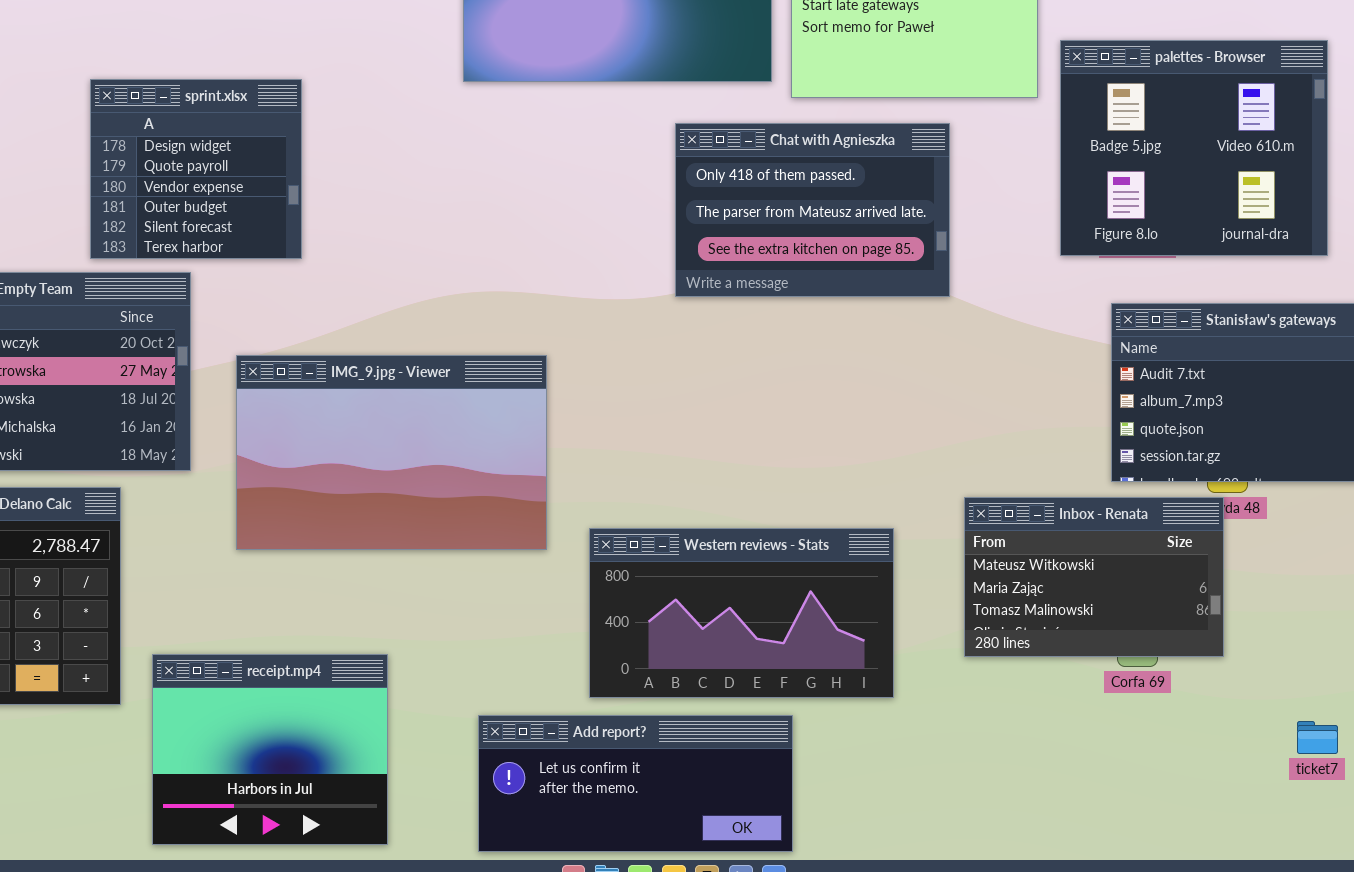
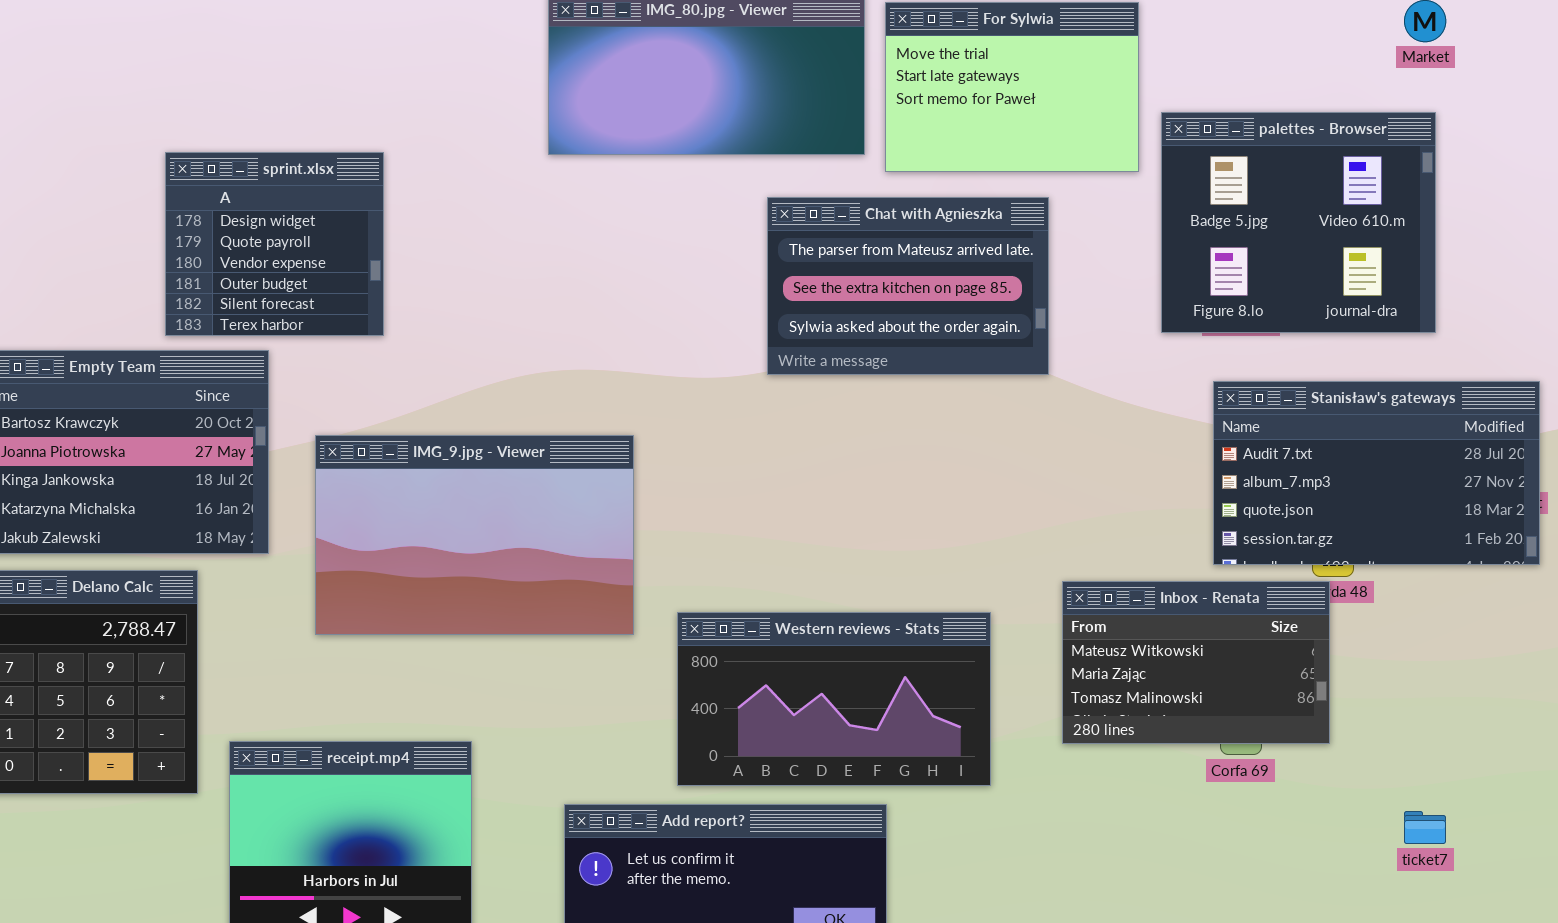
Chat with Agnieszka: [675,123,950,297] -> [767,197,1049,375], scrolled down 1 row

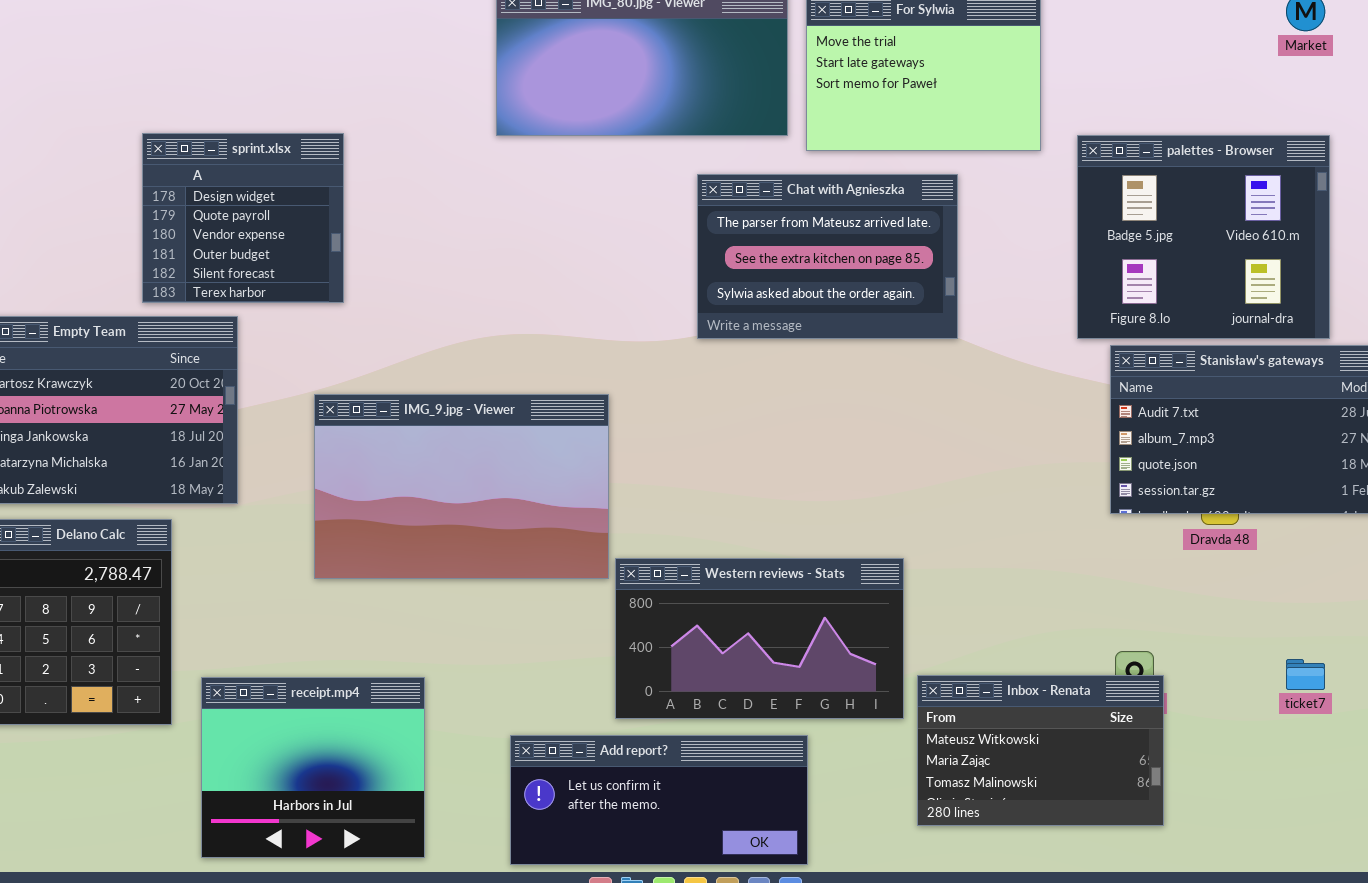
palettes - Browser: [1161,112,1436,333] -> [1077,135,1330,339], moved
IMG_9.jpg - Viewer: [315,435,634,635] -> [314,394,609,579], moved
Inbox - Renata: [1062,581,1330,744] -> [917,675,1164,826], moved
ticket7: [1404,811,1446,844] -> [1286,659,1325,690], moved

